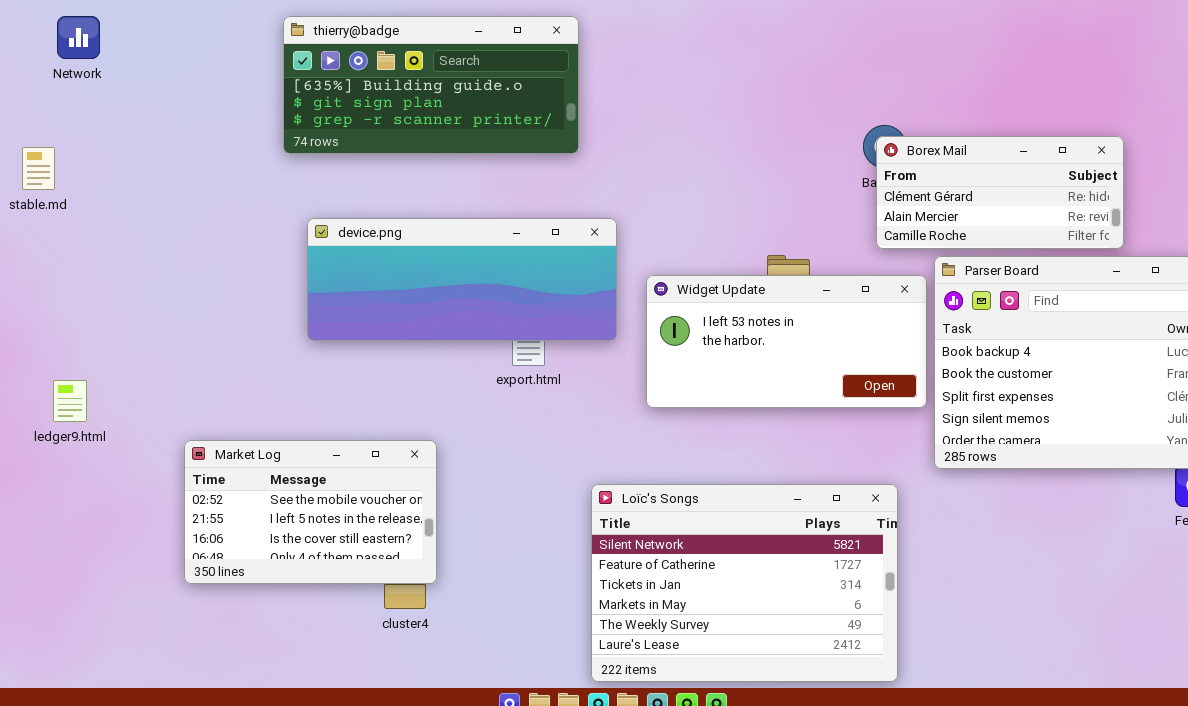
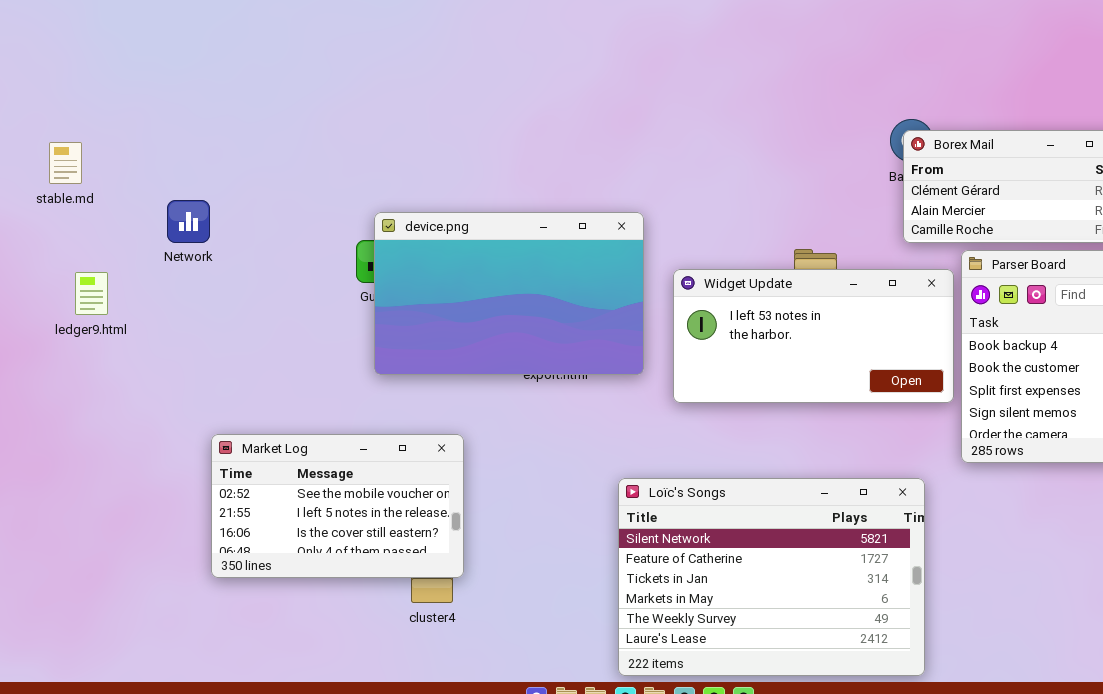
Network: [57,16,100,59] -> [167,200,210,243], moved
thierry@badge: [283,16,579,154] -> none, closed
device.png: [307,218,617,341] -> [374,212,644,375], resized
ledger9.html: [53,380,87,422] -> [75,272,108,315], moved

